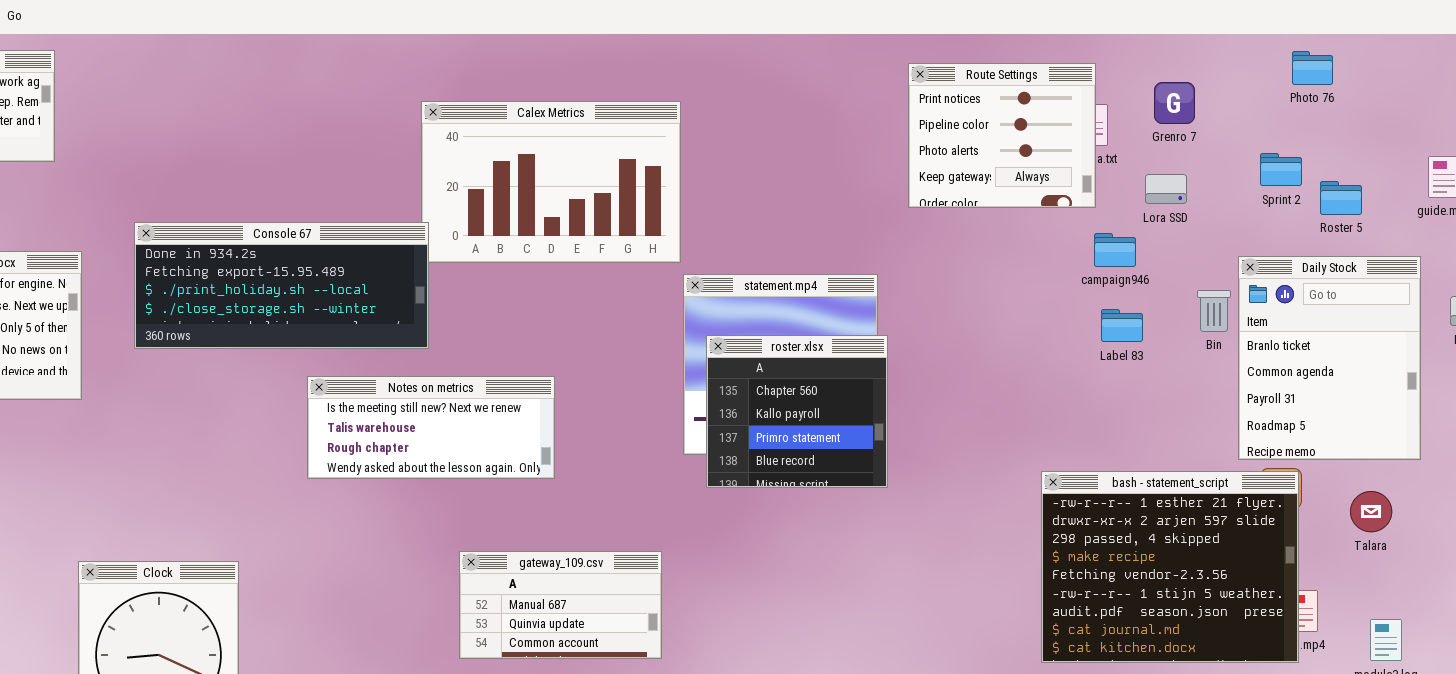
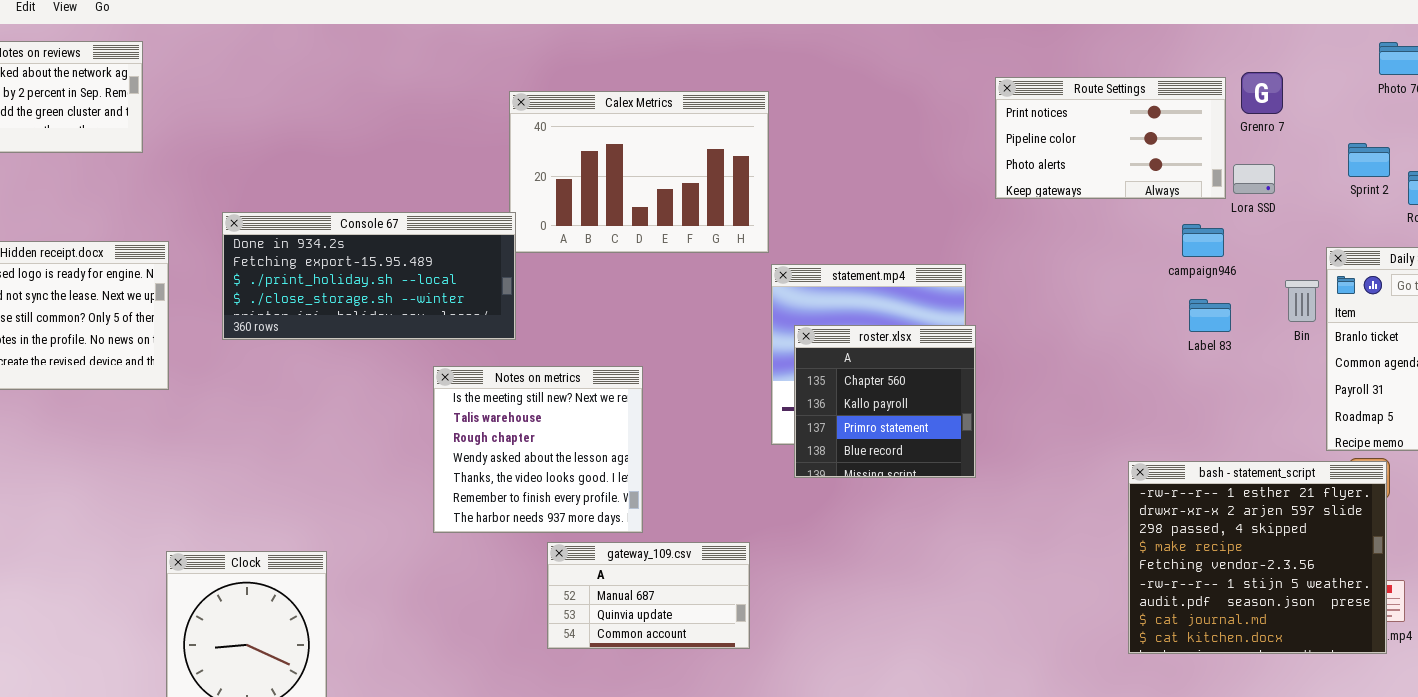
Route Settings: [908,63,1096,208] -> [995,77,1226,199], resized
Notes on metrics: [307,376,555,479] -> [433,366,643,533], resized

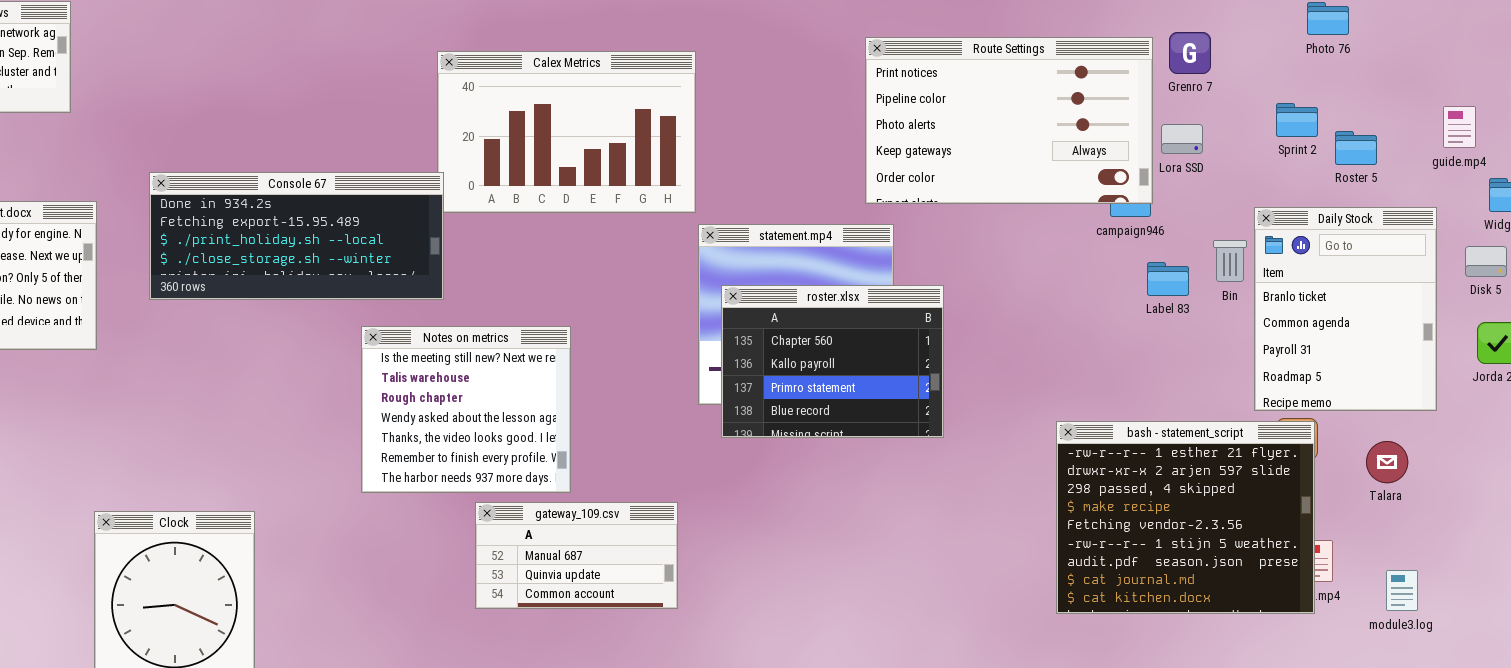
Route Settings: [995,77,1226,199] -> [865,37,1153,204], resized
Label 83: [1189,299,1231,332] -> [1147,262,1189,296], moved
roster.xlsx: [794,325,976,478] -> [721,285,944,438], resized

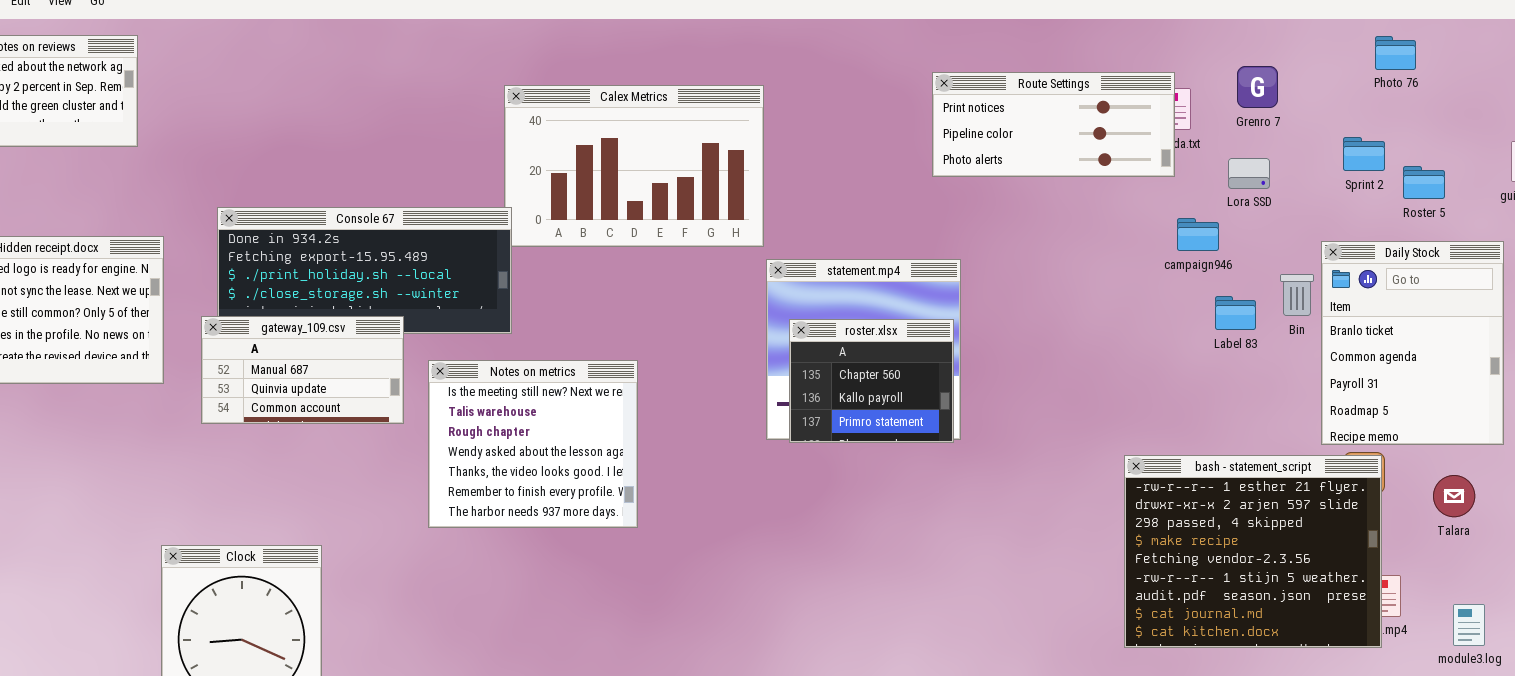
Route Settings: [865,37,1153,204] -> [932,72,1175,177], resized
roster.xlsx: [721,285,944,438] -> [789,319,954,443], resized
gateway_109.csv: [475,502,678,609] -> [201,316,404,424], moved

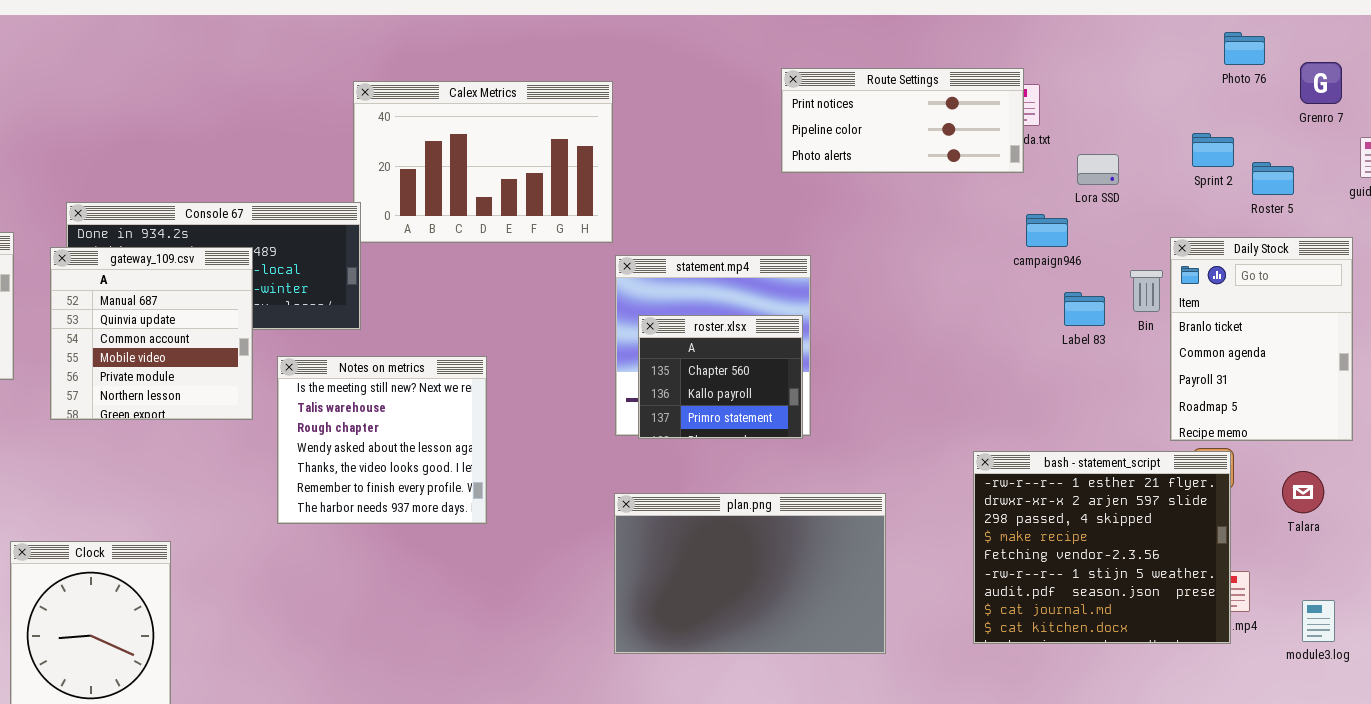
Grenro 7: [1237,66,1278,108] -> [1300,62,1342,104], moved
gateway_109.csv: [201,316,404,424] -> [50,247,253,420], resized
plan.png: none -> [614,493,886,654], opened

